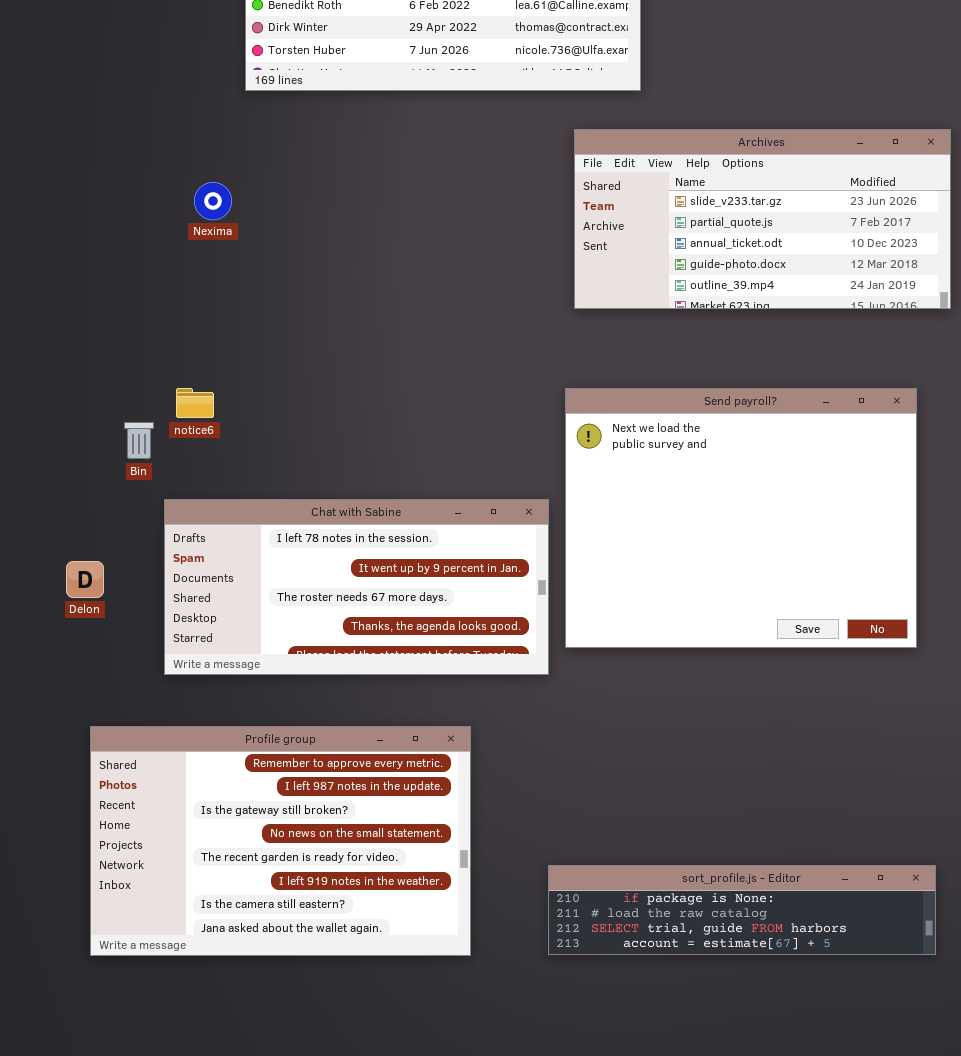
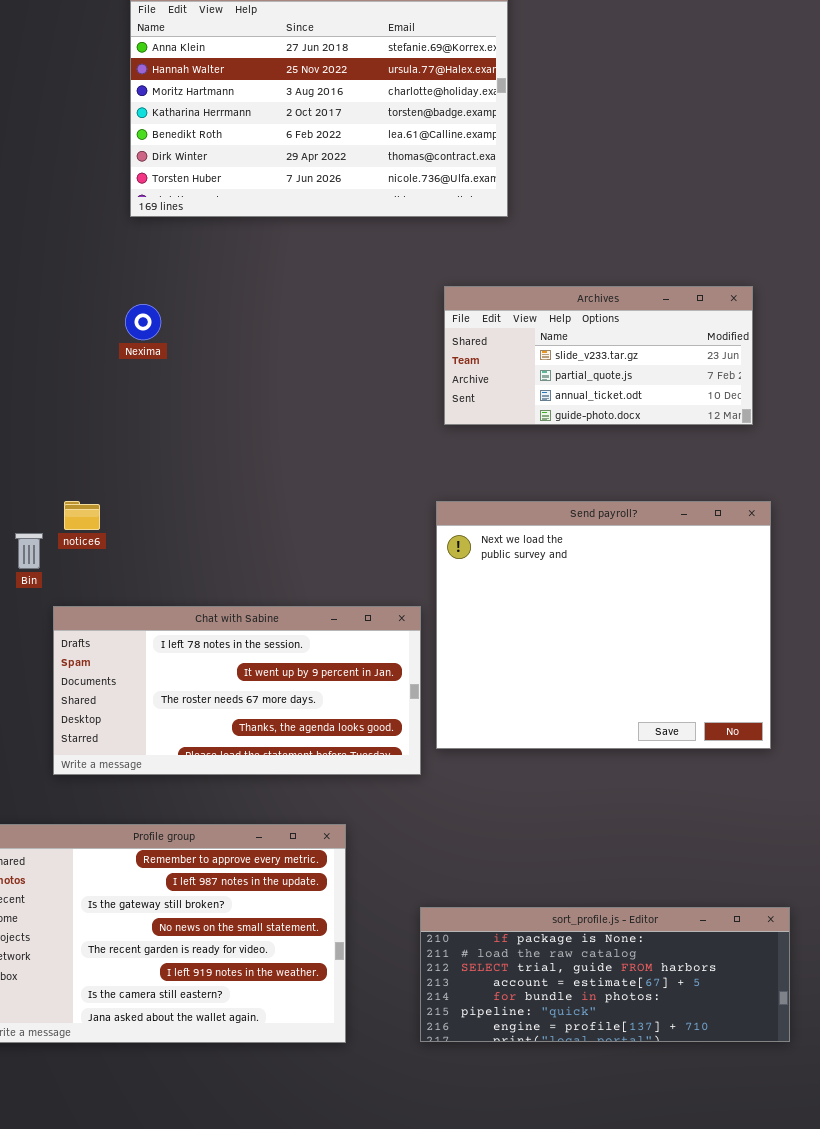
Archives: [574,129,951,309] -> [444,286,753,425], resized
Nexima: [194,182,232,220] -> [125,304,161,340], moved
sort_profile.js - Editor: [548,865,936,955] -> [420,907,790,1042], resized

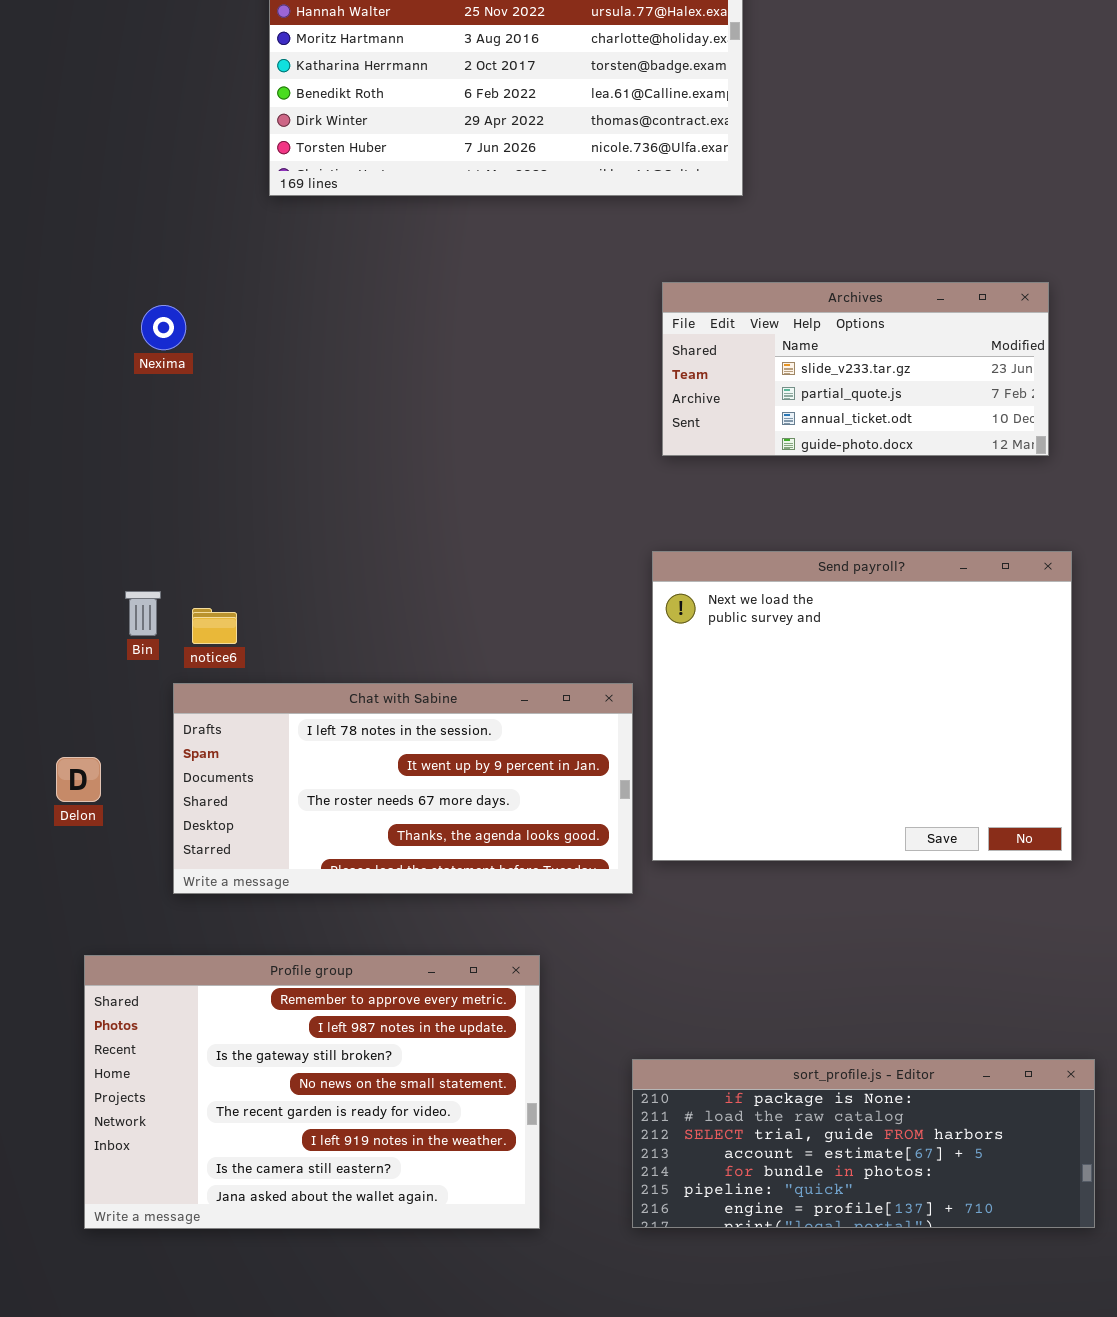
Nexima: [125,304,161,340] -> [141,305,186,350], moved
notice6: [64,501,100,530] -> [192,608,237,644], moved

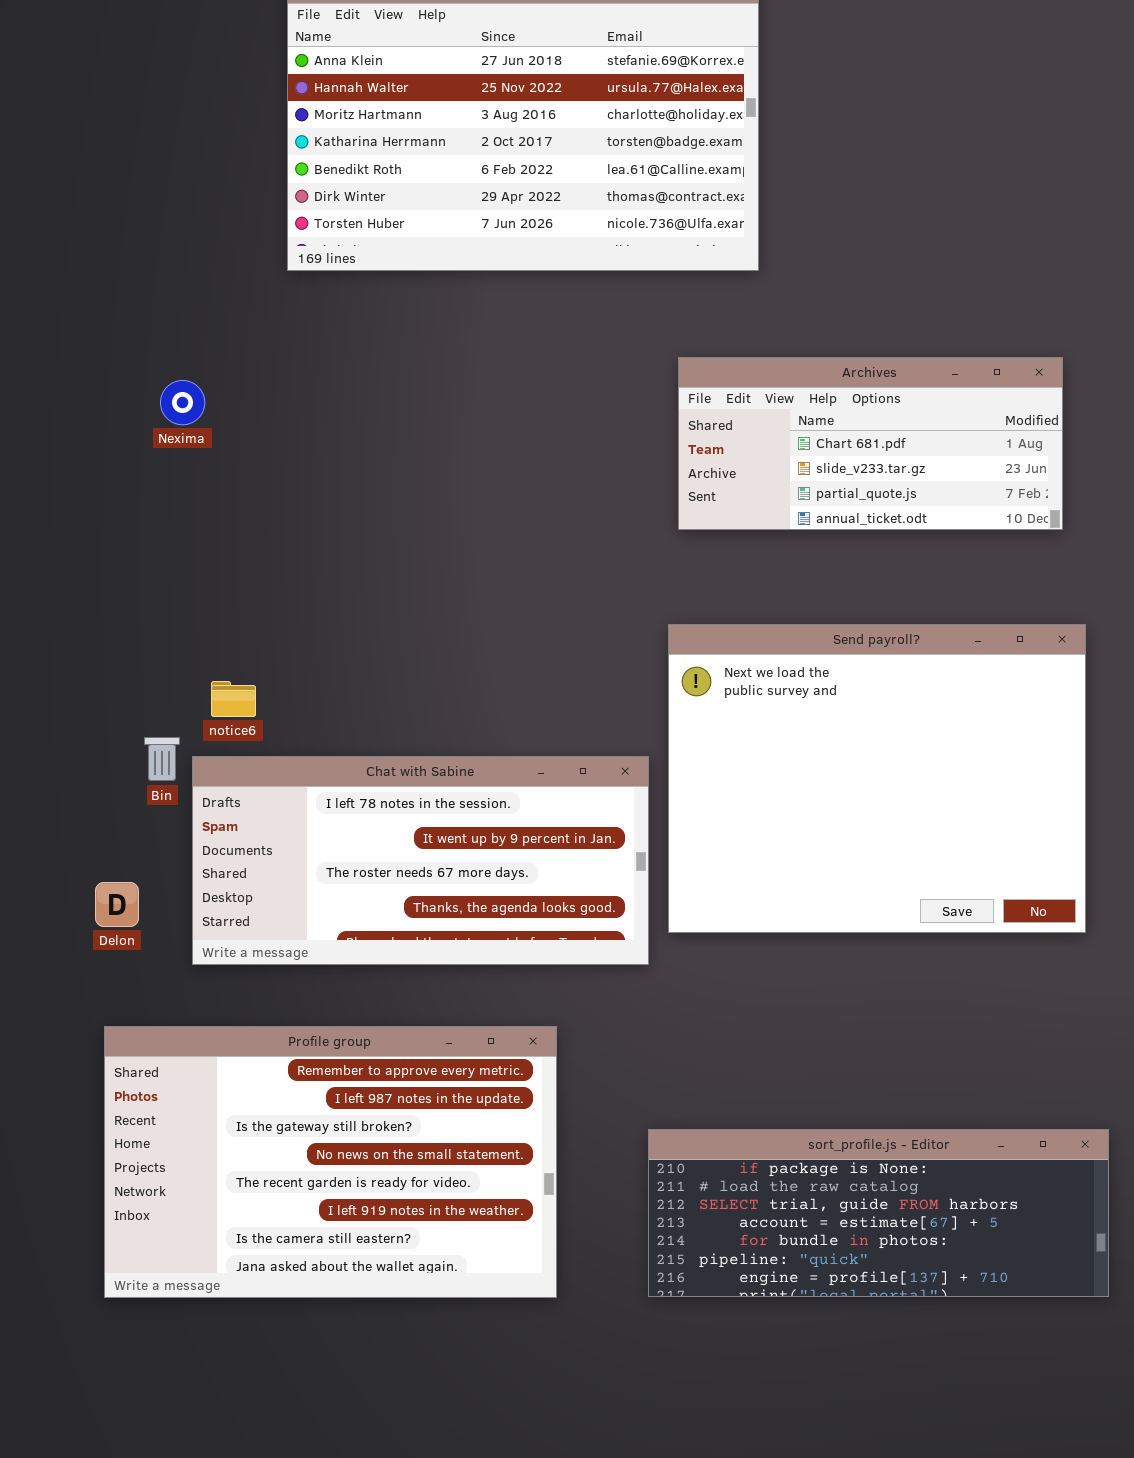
Archives: [662,282,1049,456] -> [678,357,1063,530], scrolled up 1 row
Bin: [125,591,161,636] -> [144,737,180,781], moved
Delon: [56,757,101,802] -> [95,882,139,927], moved

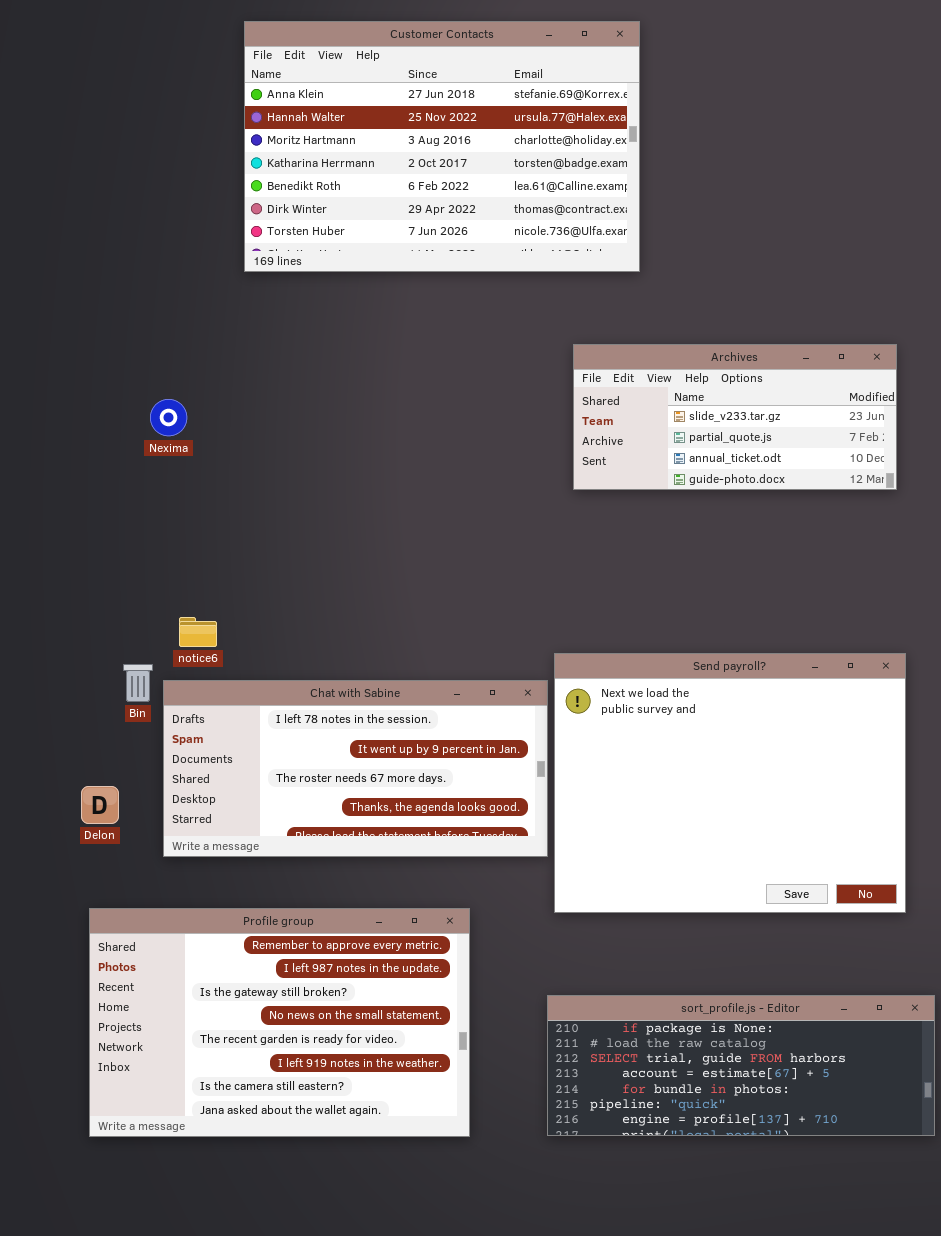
Archives: [678,357,1063,530] -> [573,344,897,490], scrolled down 1 row
Nexima: [160,380,205,425] -> [150,399,187,436], moved
Send payroll?: [668,624,1086,933] -> [554,653,906,913], moved

